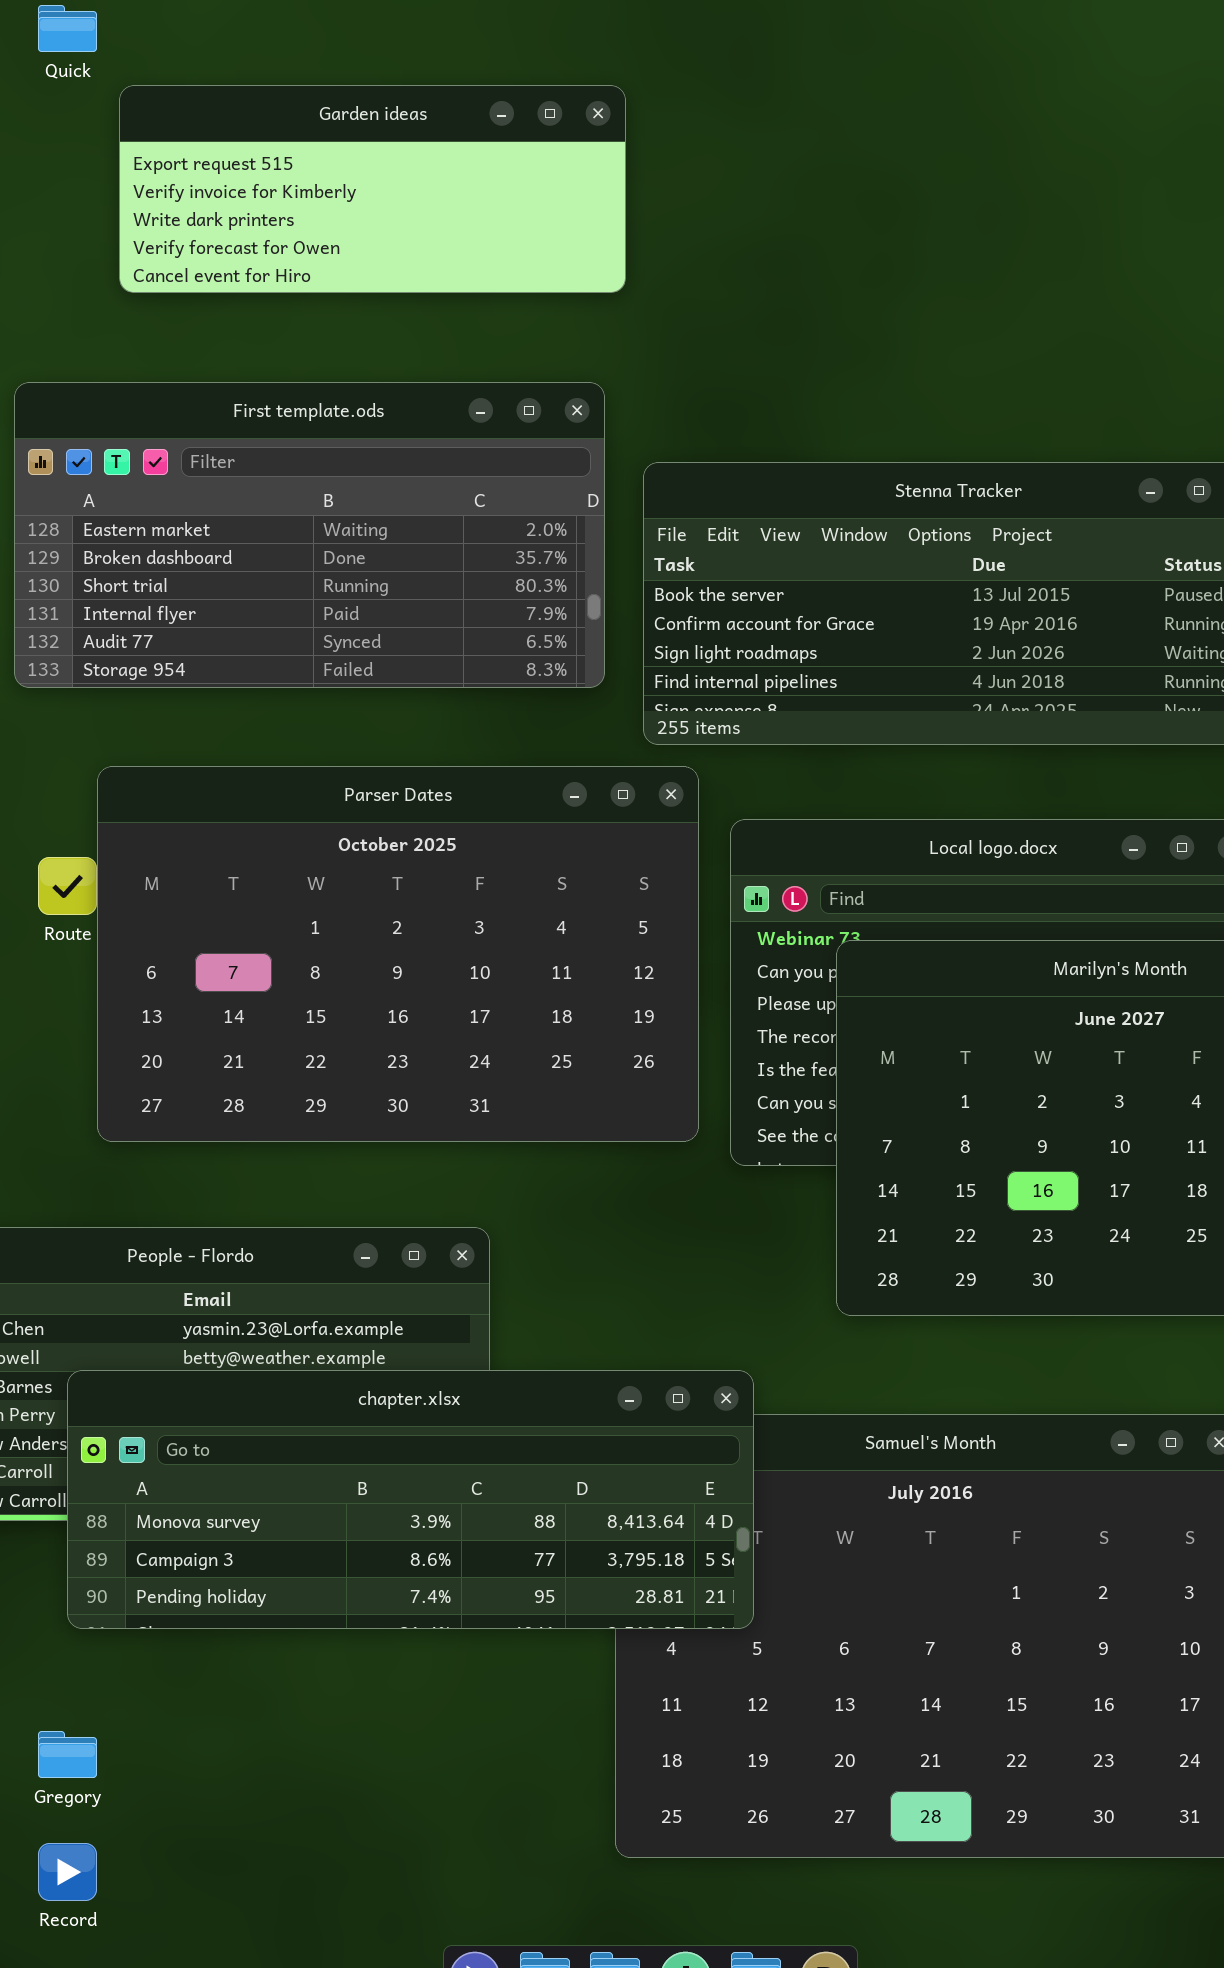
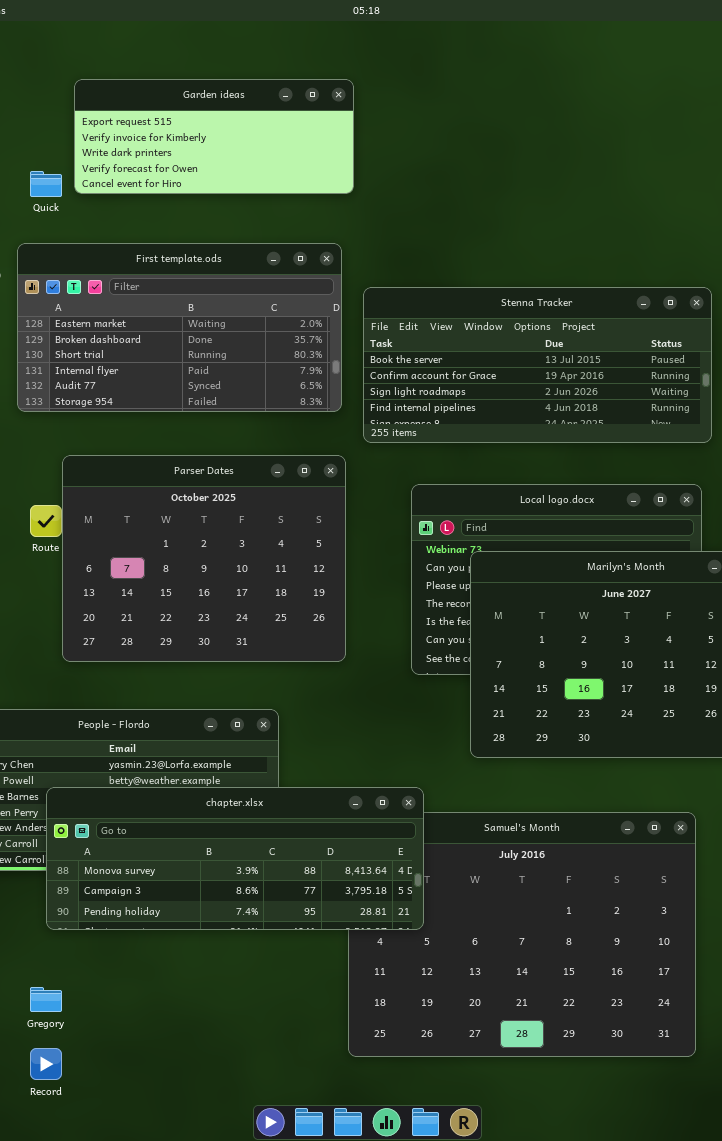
Quick: [38,5,97,52] -> [30,171,62,197], moved
Parser Dates: [97,766,699,1142] -> [62,455,346,662], resized

